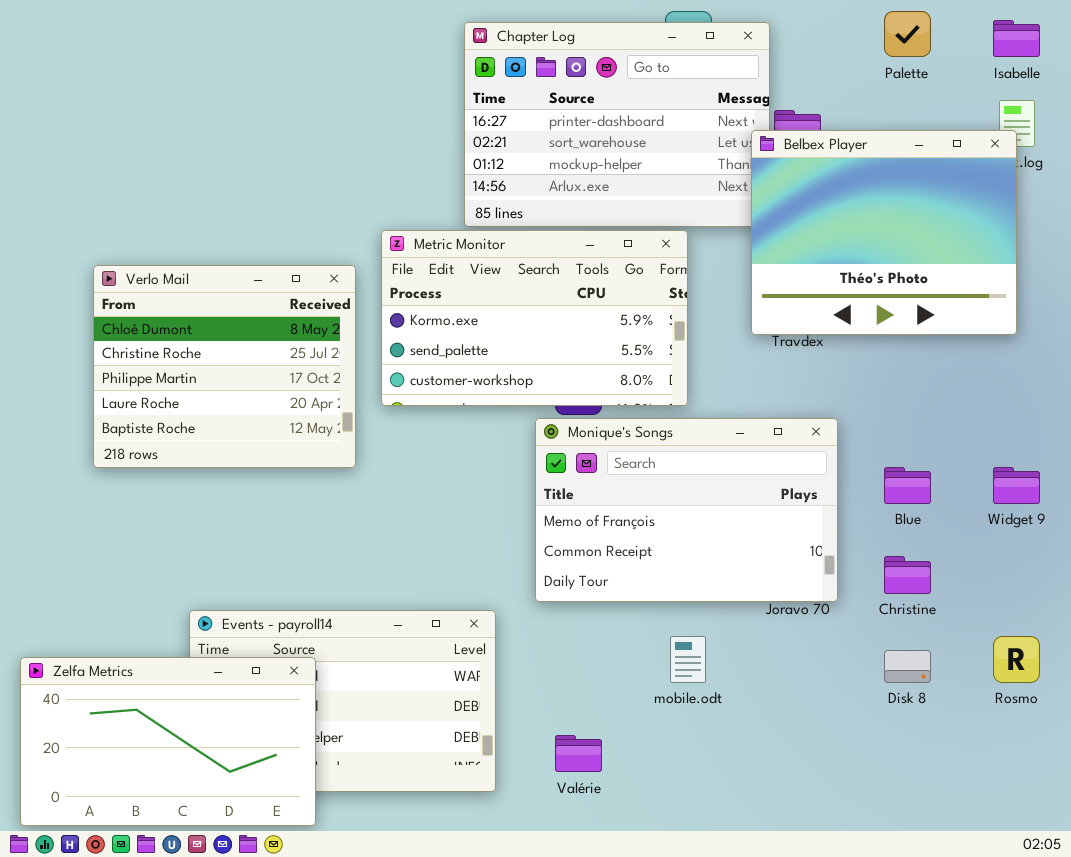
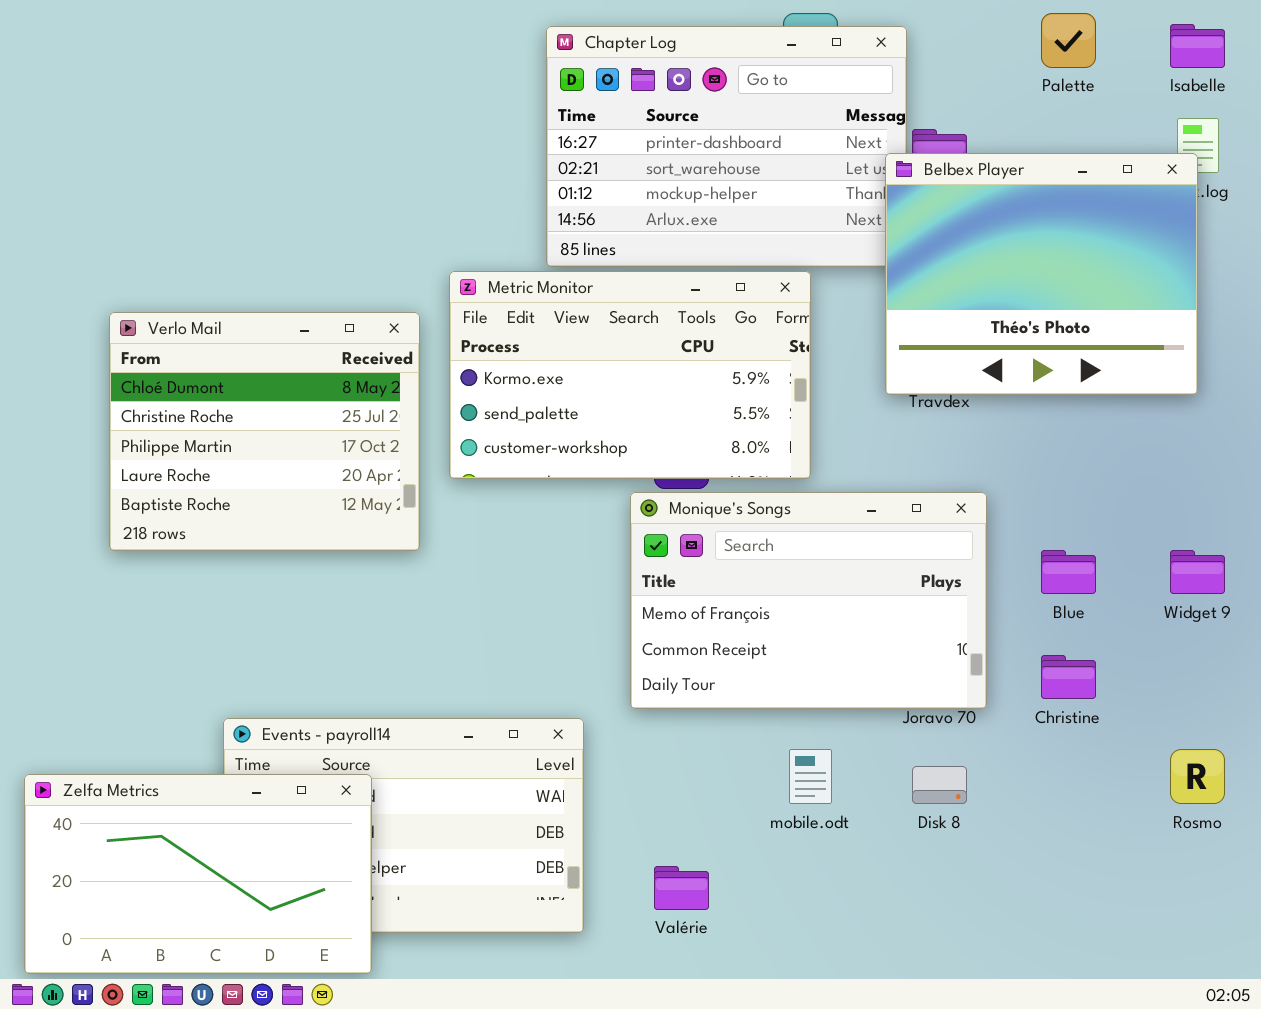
Disk 8: [884,650,931,683] -> [912,766,967,804], moved

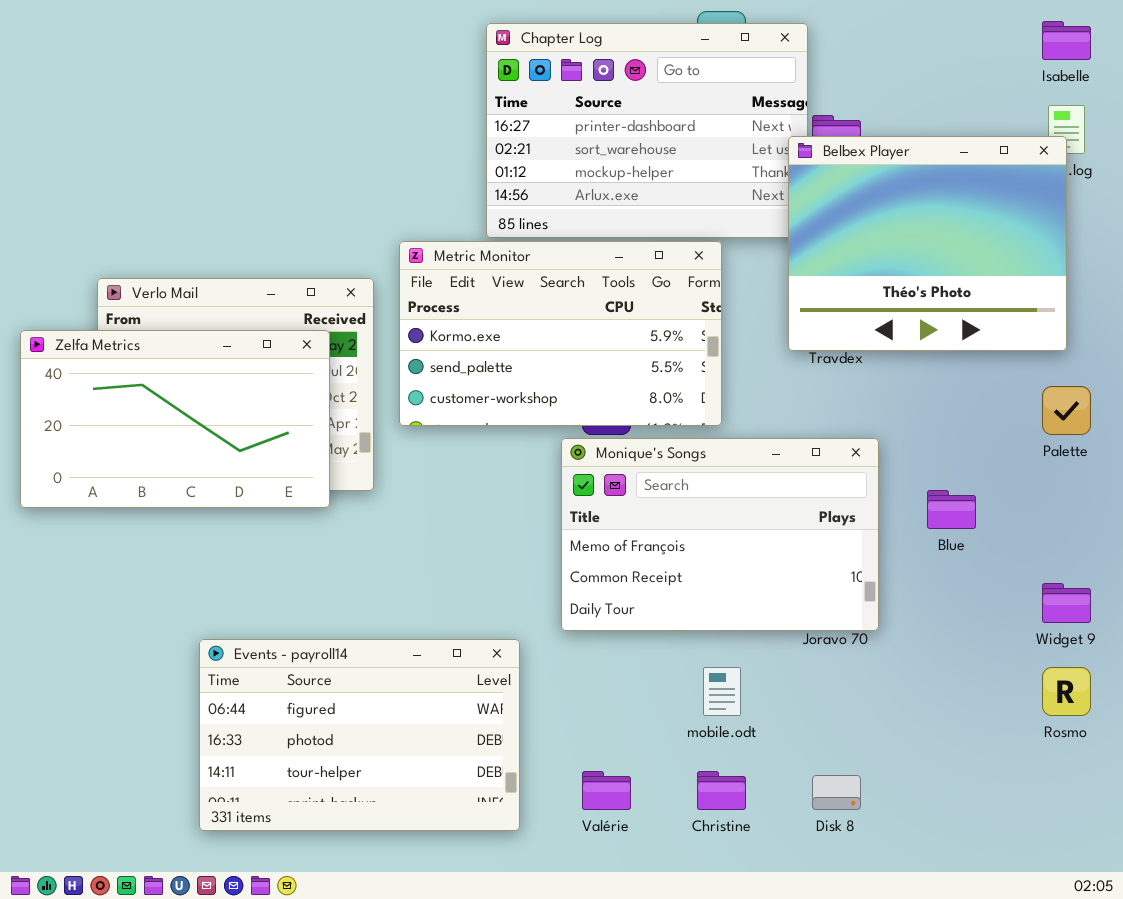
Palette: [1041,13,1096,68] -> [1042,386,1091,435], moved
Widget 9: [1170,550,1225,594] -> [1042,583,1091,623], moved
Christine: [1041,655,1096,699] -> [697,771,746,810], moved
Disk 8: [912,766,967,804] -> [812,775,861,810], moved
Zelfa Metrics: [24,774,372,974] -> [20,330,330,508], moved

